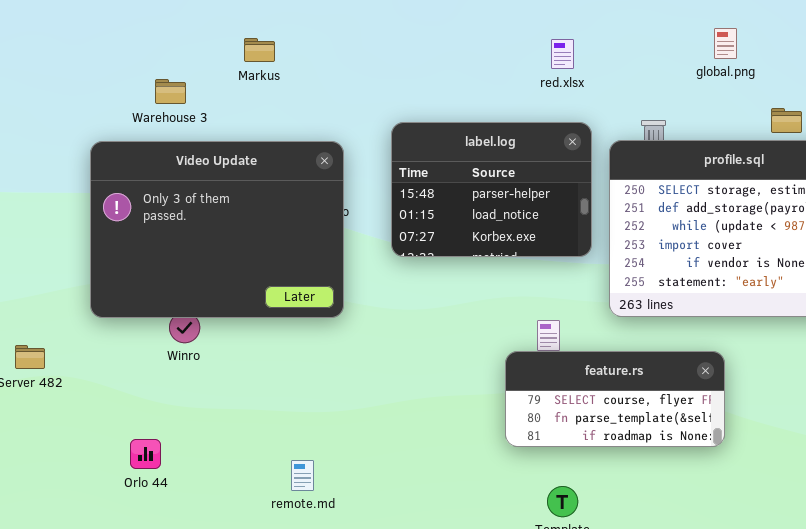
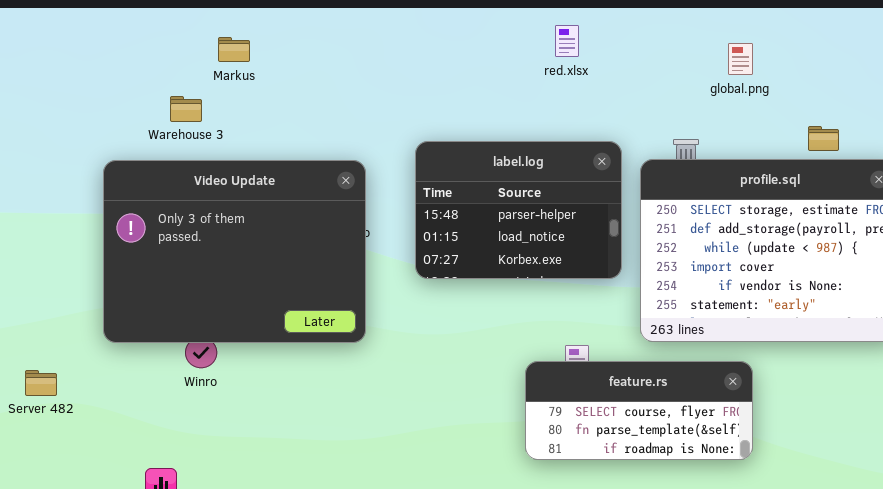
global.png: [714,28,737,59] -> [728,43,753,75], moved
Markus: [244,38,275,62] -> [218,37,250,62], moved
red.xlsx: [551,39,574,69] -> [555,25,579,57], moved
feature.rs: [505,351,725,447] -> [525,361,753,460], moved

